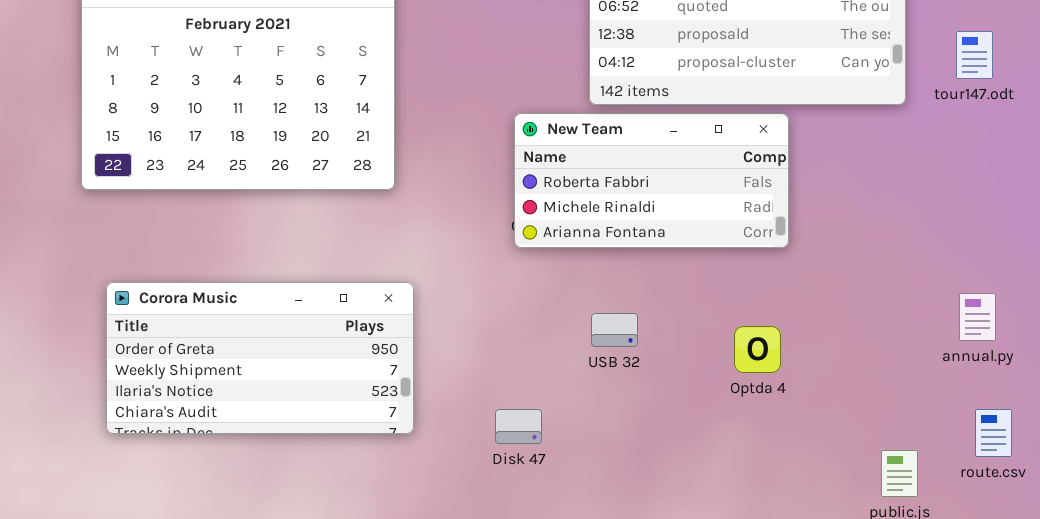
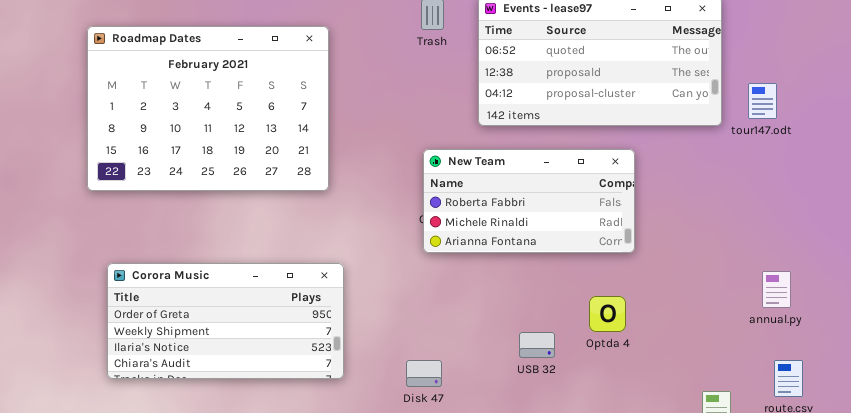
tour147.odt: [956,31,993,79] -> [748,83,777,119], moved
New Team: [514,113,789,248] -> [423,149,635,253], moved
USB 32: [591,313,638,347] -> [519,332,555,358], moved

